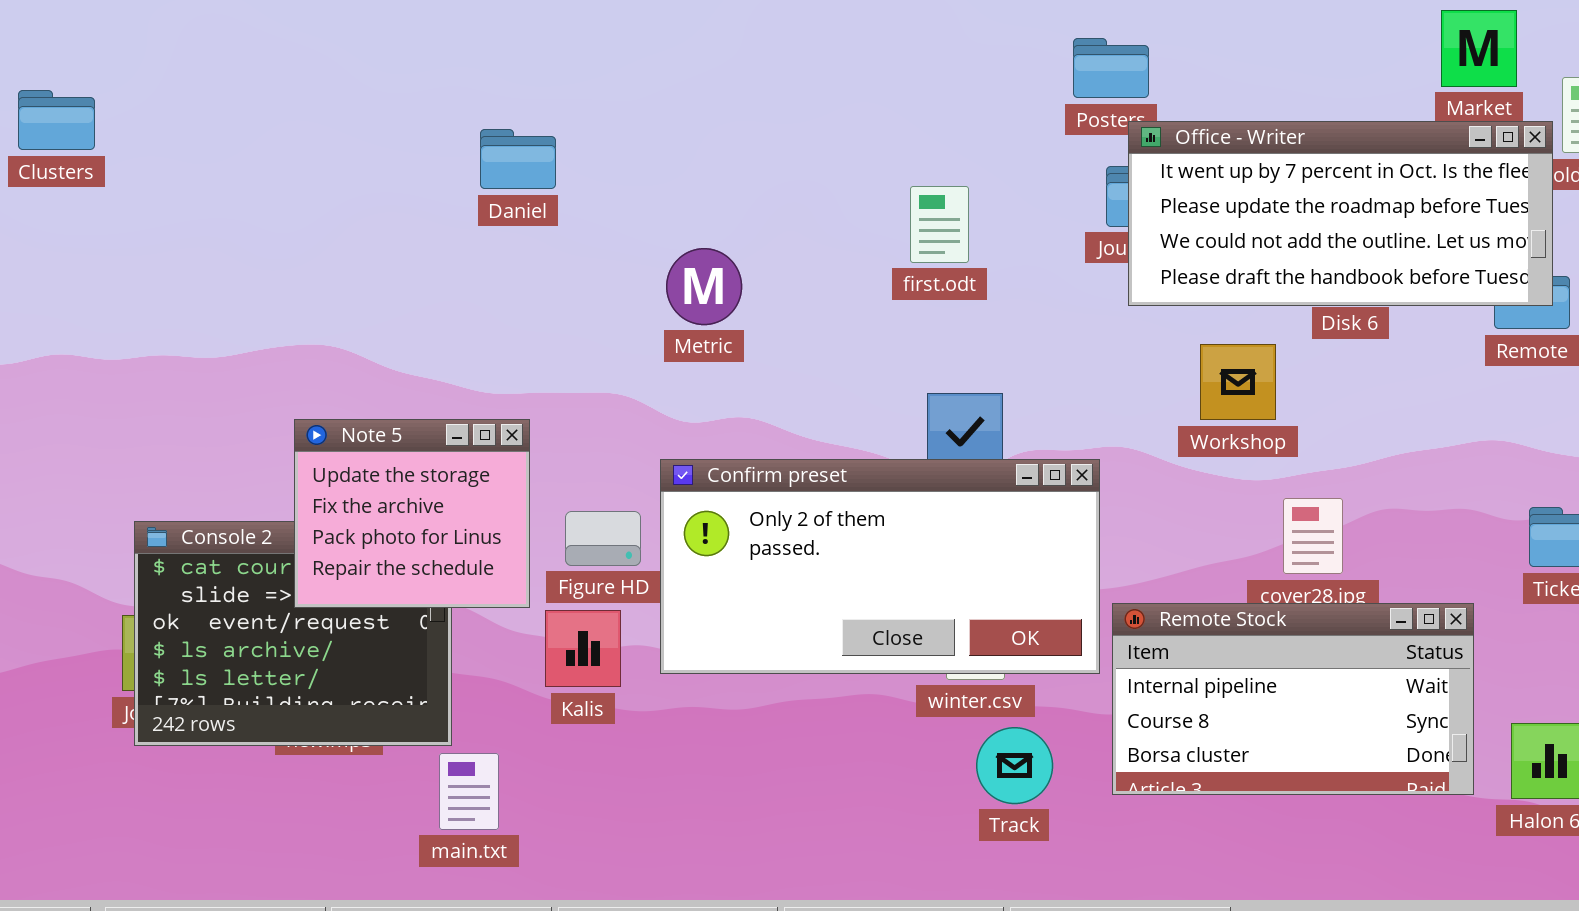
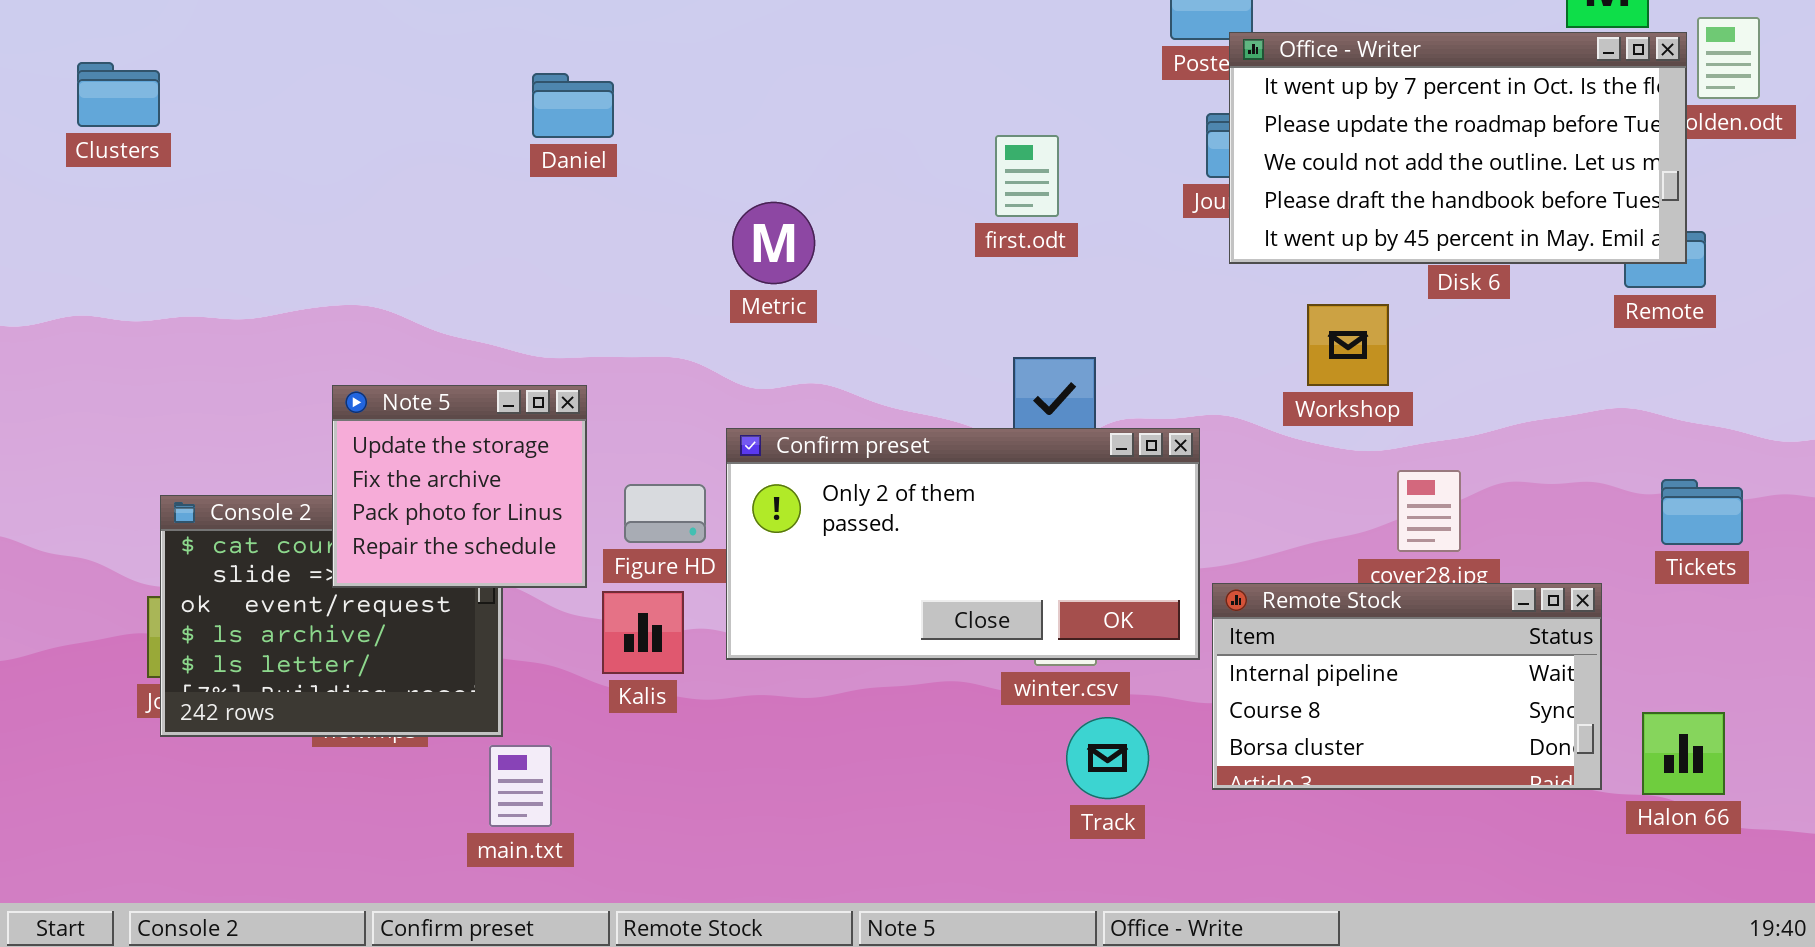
Clusters: [18,90,95,150] -> [77,62,160,127], moved
Office - Writer: [1128,121,1553,306] -> [1229,32,1687,264], resized

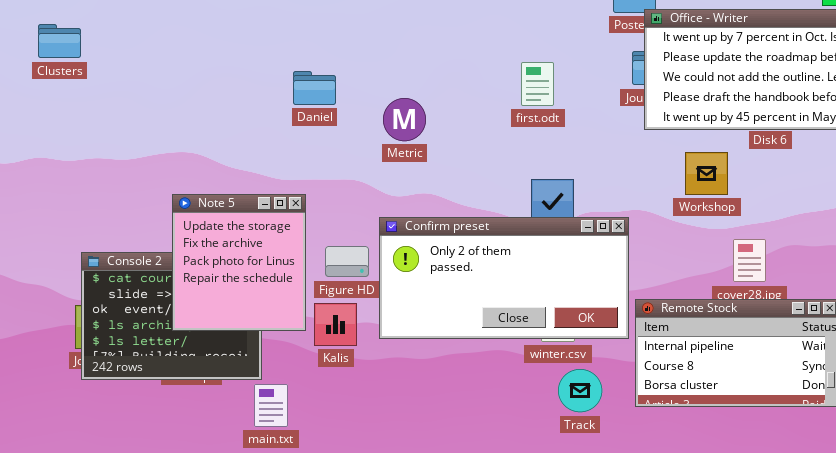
Daniel: [532,73,614,138] -> [293,71,336,105], moved
Note 5: [332,385,587,588] -> [172,194,306,331], resized

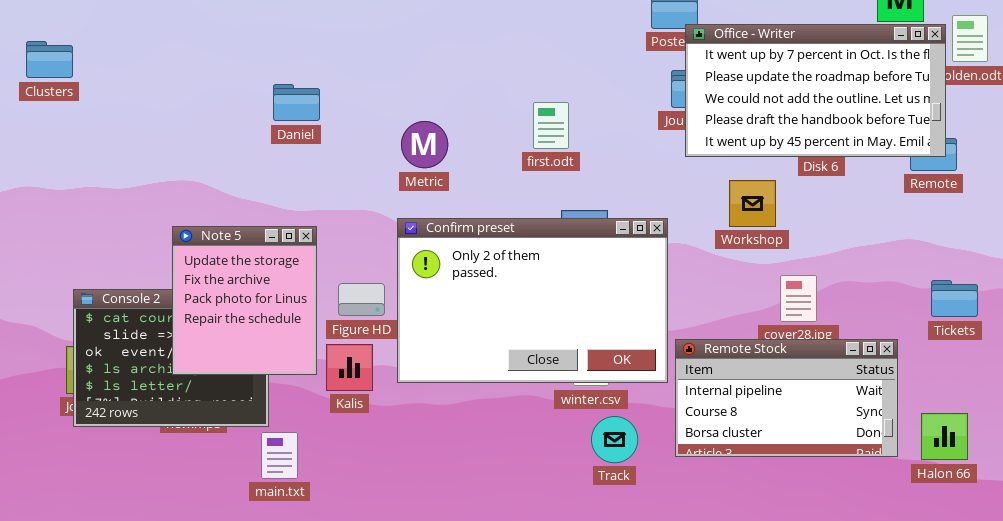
first.odt: [521,62,554,106] -> [533,102,569,149], moved
Daniel: [293,71,336,105] -> [273,84,320,121], moved
Confirm preset: [379,217,629,339] -> [397,218,668,383], resized

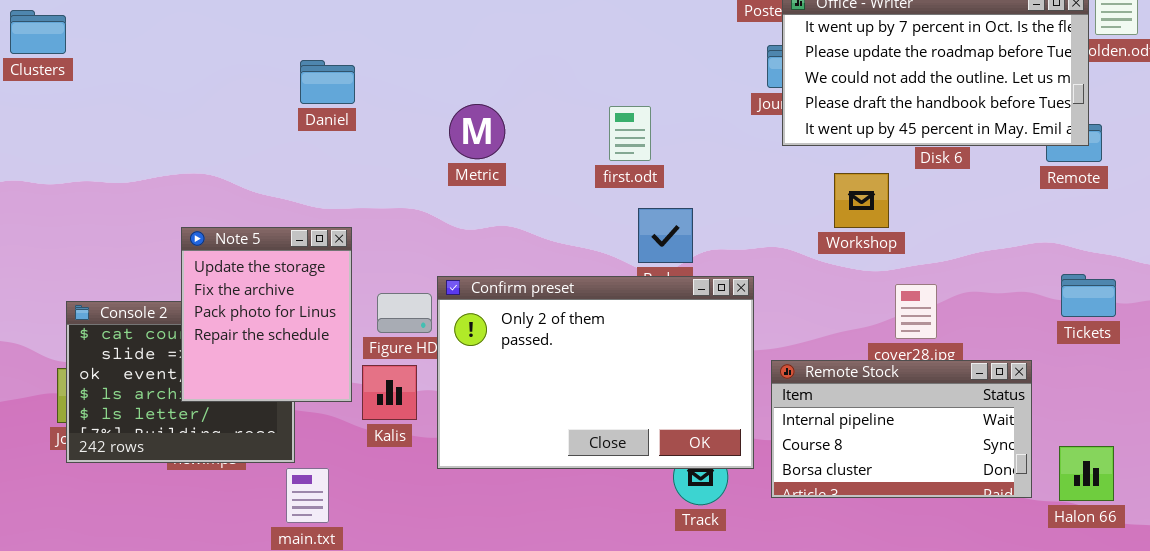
first.odt: [533,102,569,149] -> [609,106,651,161], moved
Confirm preset: [397,218,668,383] -> [437,276,754,469], moved
Tickets: [931,280,978,317] -> [1061,274,1116,317], moved

